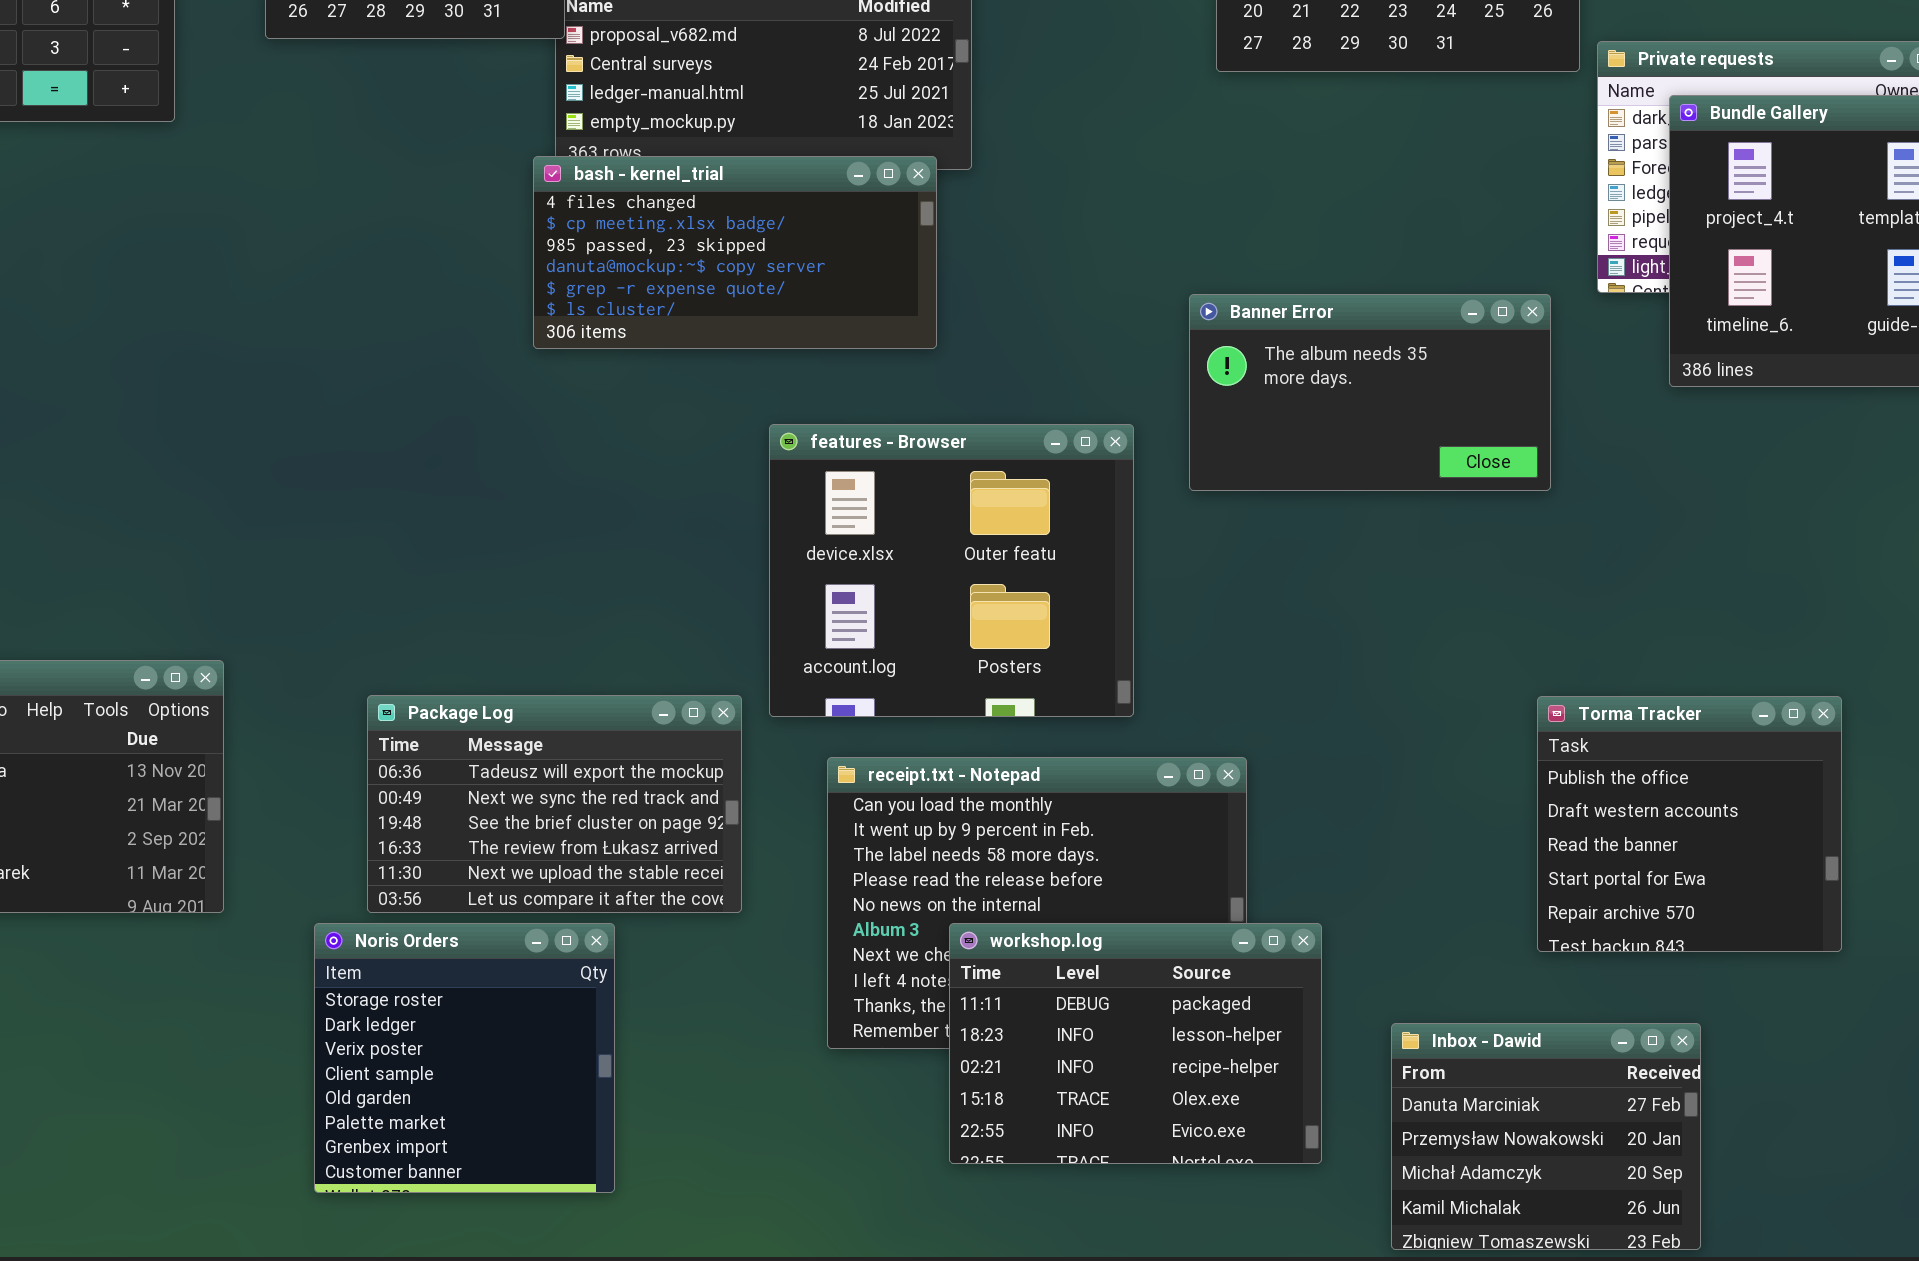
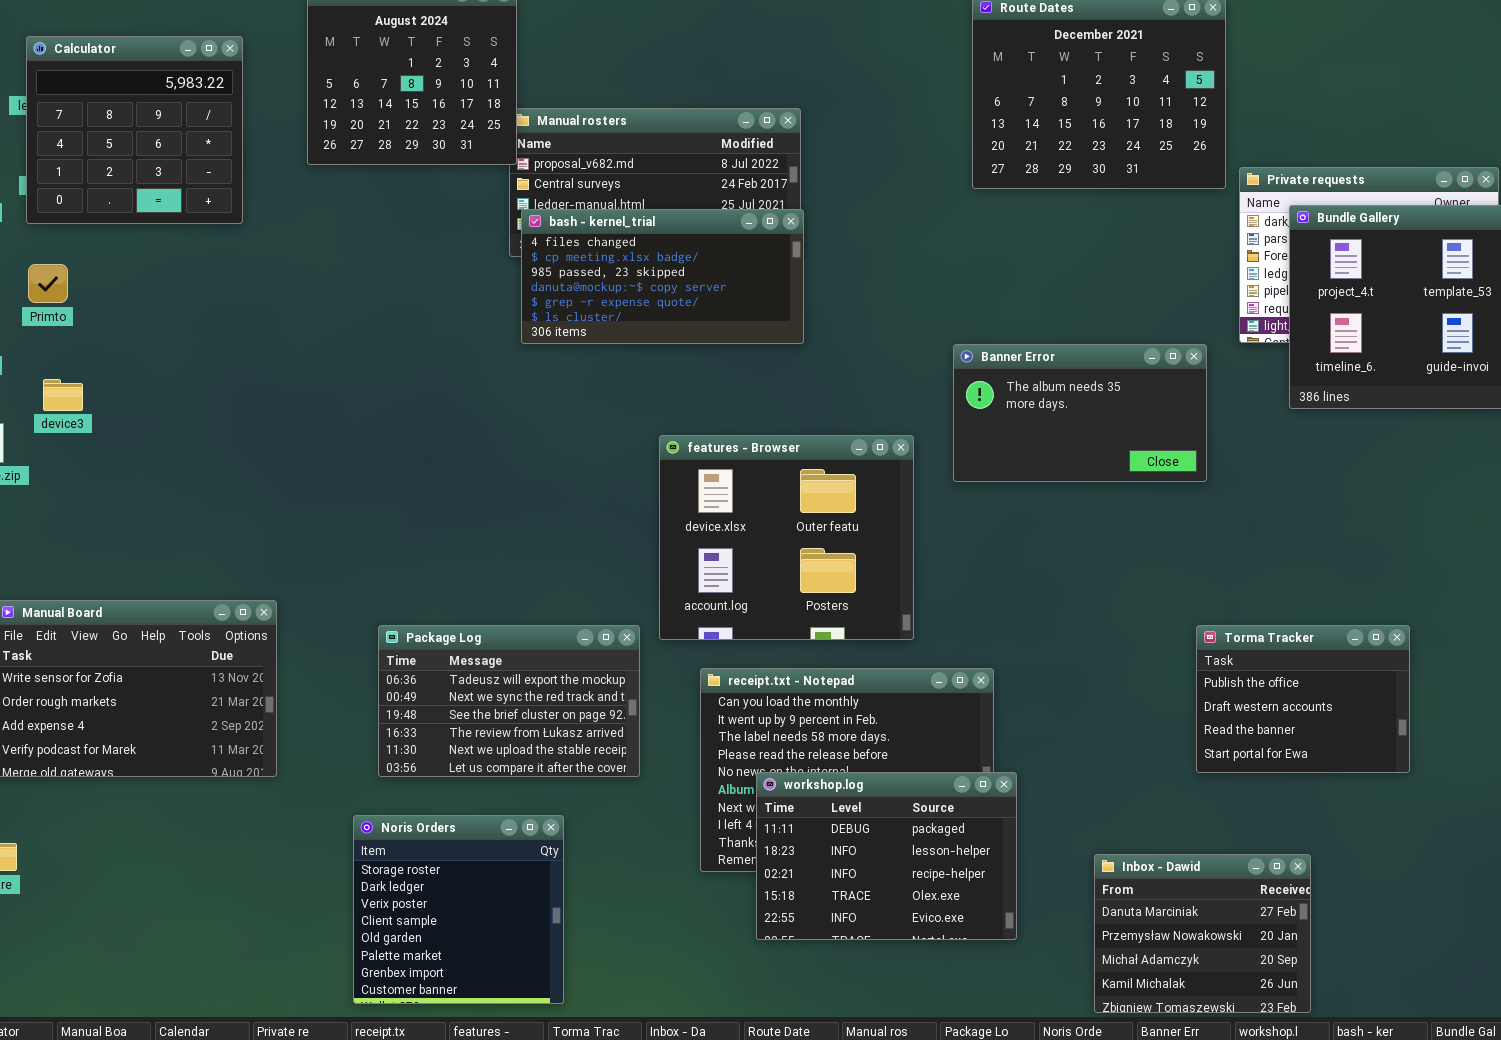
bash - kernel_trial: [533,156,937,349] -> [521,209,804,344], moved
Torma Tracker: [1537,696,1842,952] -> [1196,625,1410,773], resized
Noris Orders: [314,923,615,1193] -> [353,815,564,1004], moved
workshop.log: [949,923,1322,1164] -> [756,772,1017,940], moved

